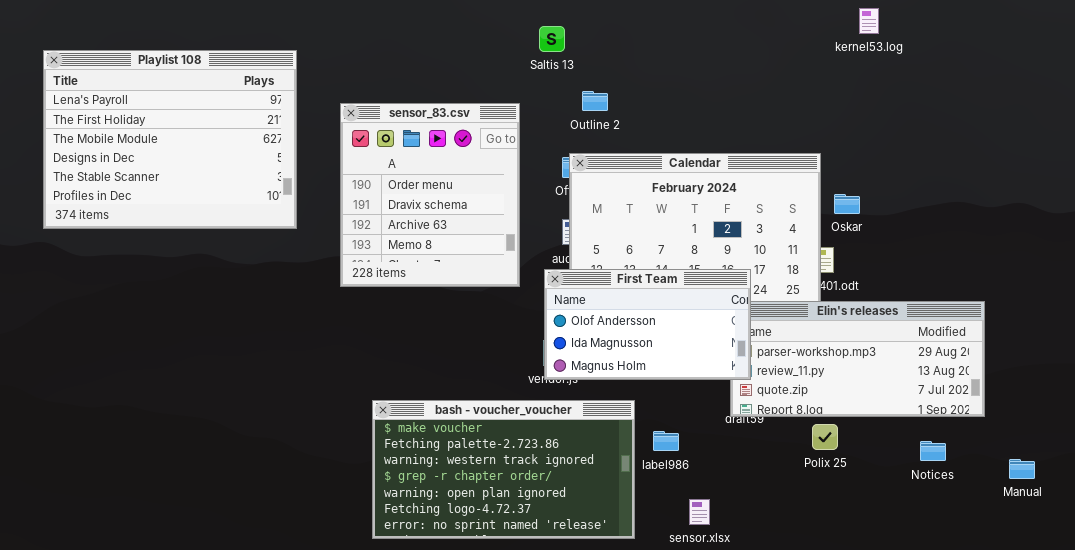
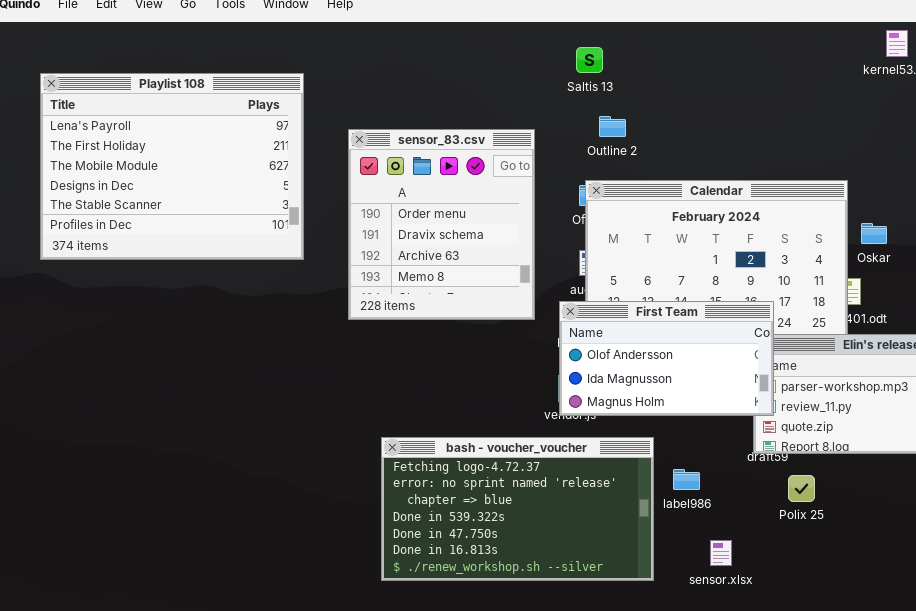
Saltis 13: [539,26,565,52] -> [576,47,603,73], moved
bash - voucher_voucher: [372,400,635,539] -> [381,437,654,581], scrolled down 5 rows
Polix 25: [812,424,838,450] -> [788,475,815,502], moved

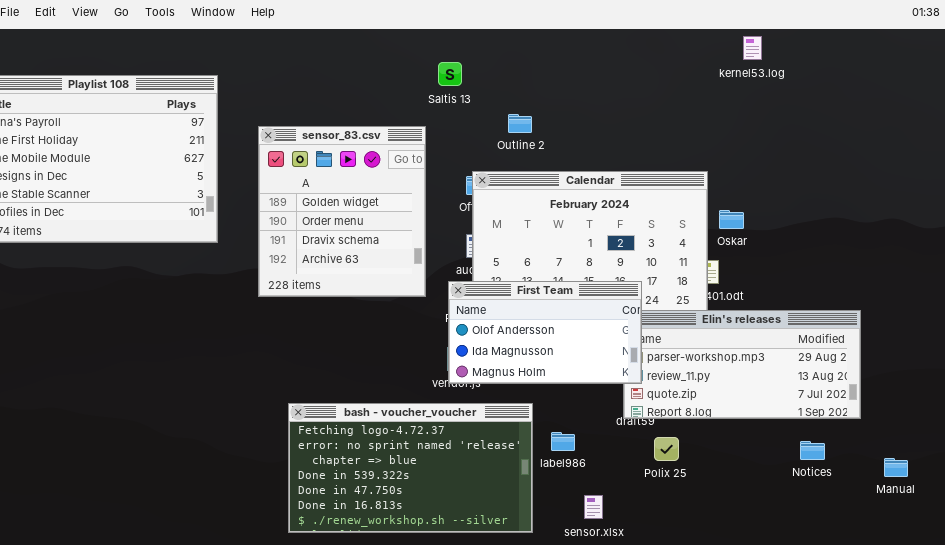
Saltis 13: [576,47,603,73] -> [438,62,462,86], moved
Outline 2: [599,116,626,137] -> [508,114,532,133], moved
sensor_83.csv: [348,129,535,320] -> [258,126,426,297], scrolled up 1 row

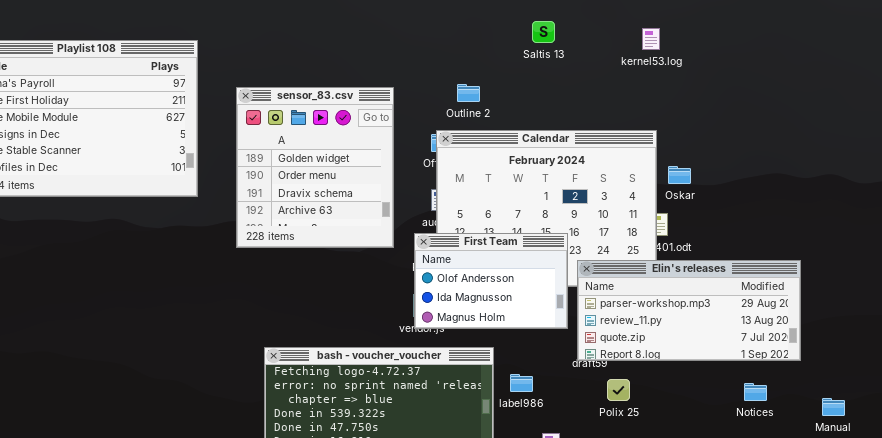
kernel53.log: [743,36,762,60] -> [642,28,660,50], moved
Saltis 13: [438,62,462,86] -> [532,21,555,43], moved
Outline 2: [508,114,532,133] -> [457,84,480,102], moved
First Team: [448,281,642,384] -> [414,233,568,329], resized

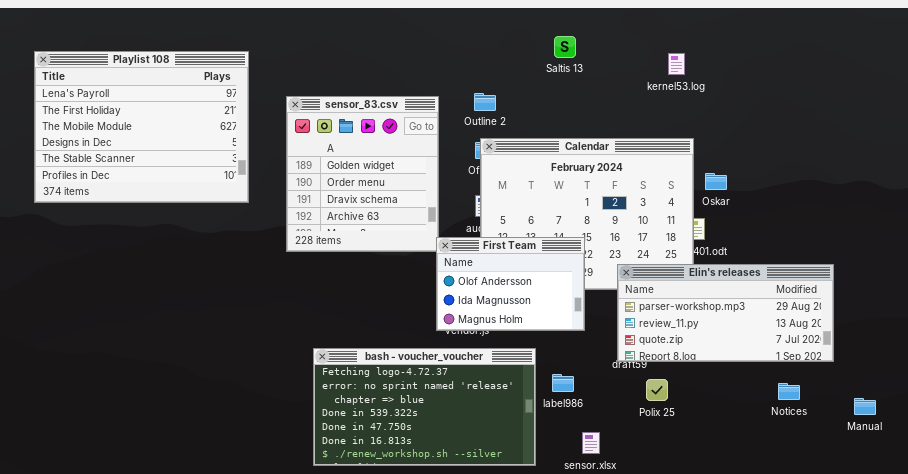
Saltis 13: [532,21,555,43] -> [554,36,576,58], moved
kernel53.log: [642,28,660,50] -> [668,53,685,75], moved
Outline 2: [457,84,480,102] -> [474,93,496,111], moved
First Team: [414,233,568,329] -> [436,237,585,331], moved

